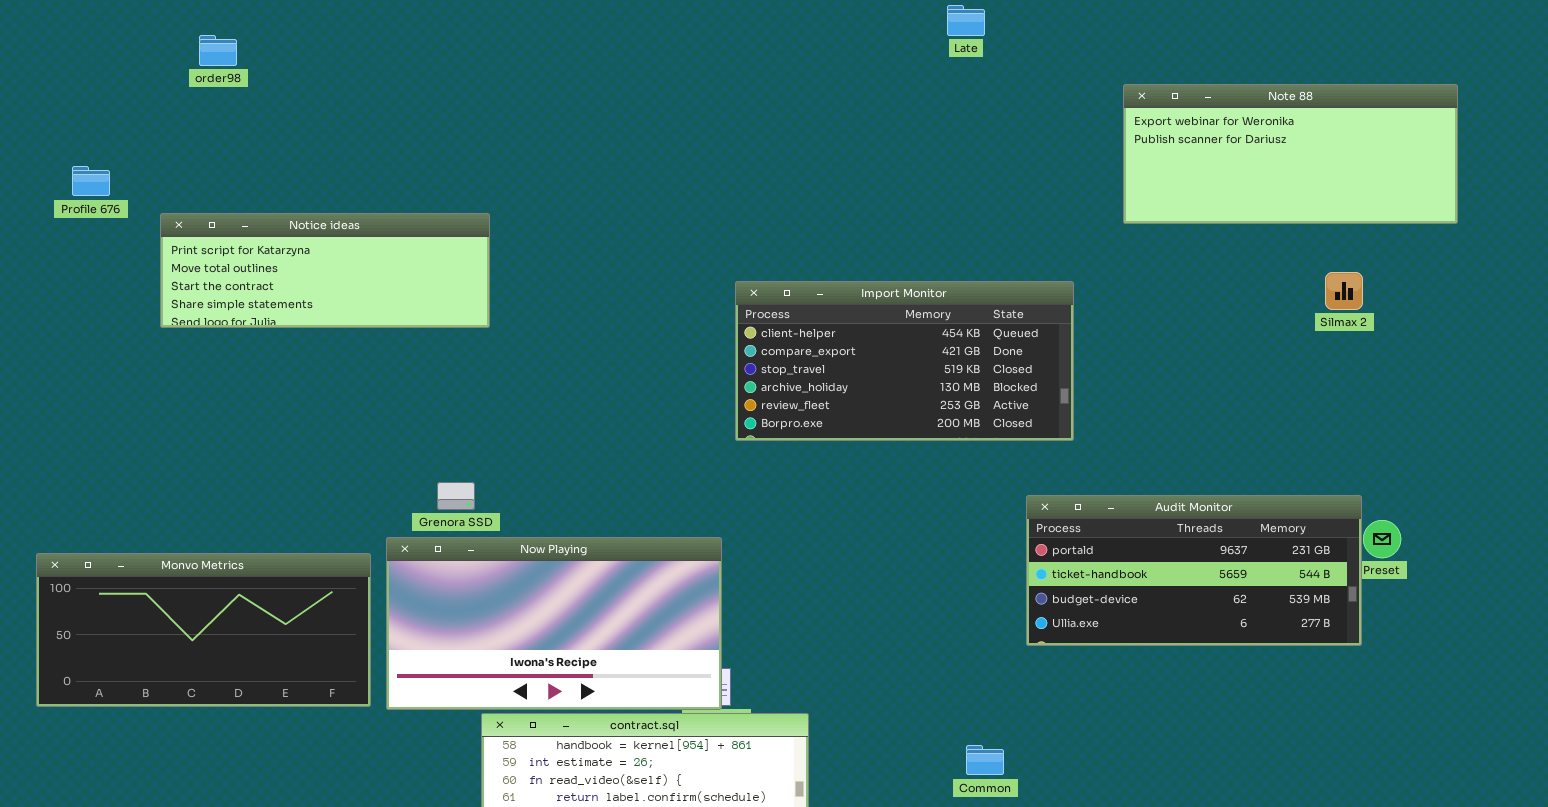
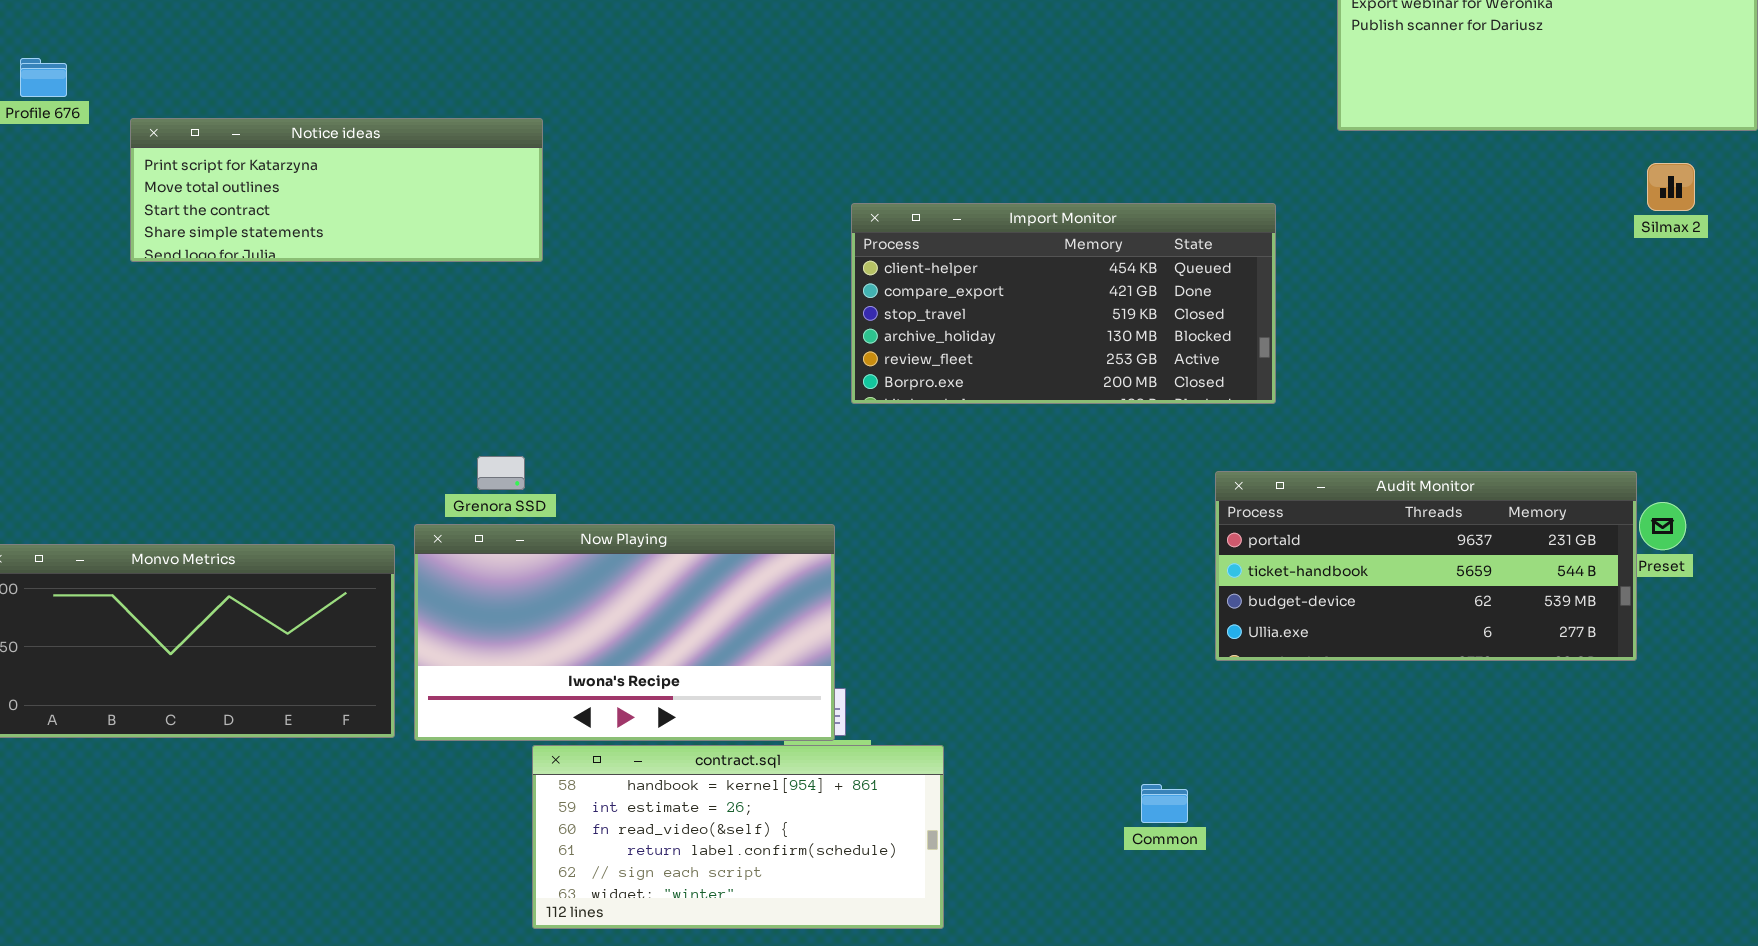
Silmax 2: [1325,272,1363,310] -> [1647,163,1695,211], moved

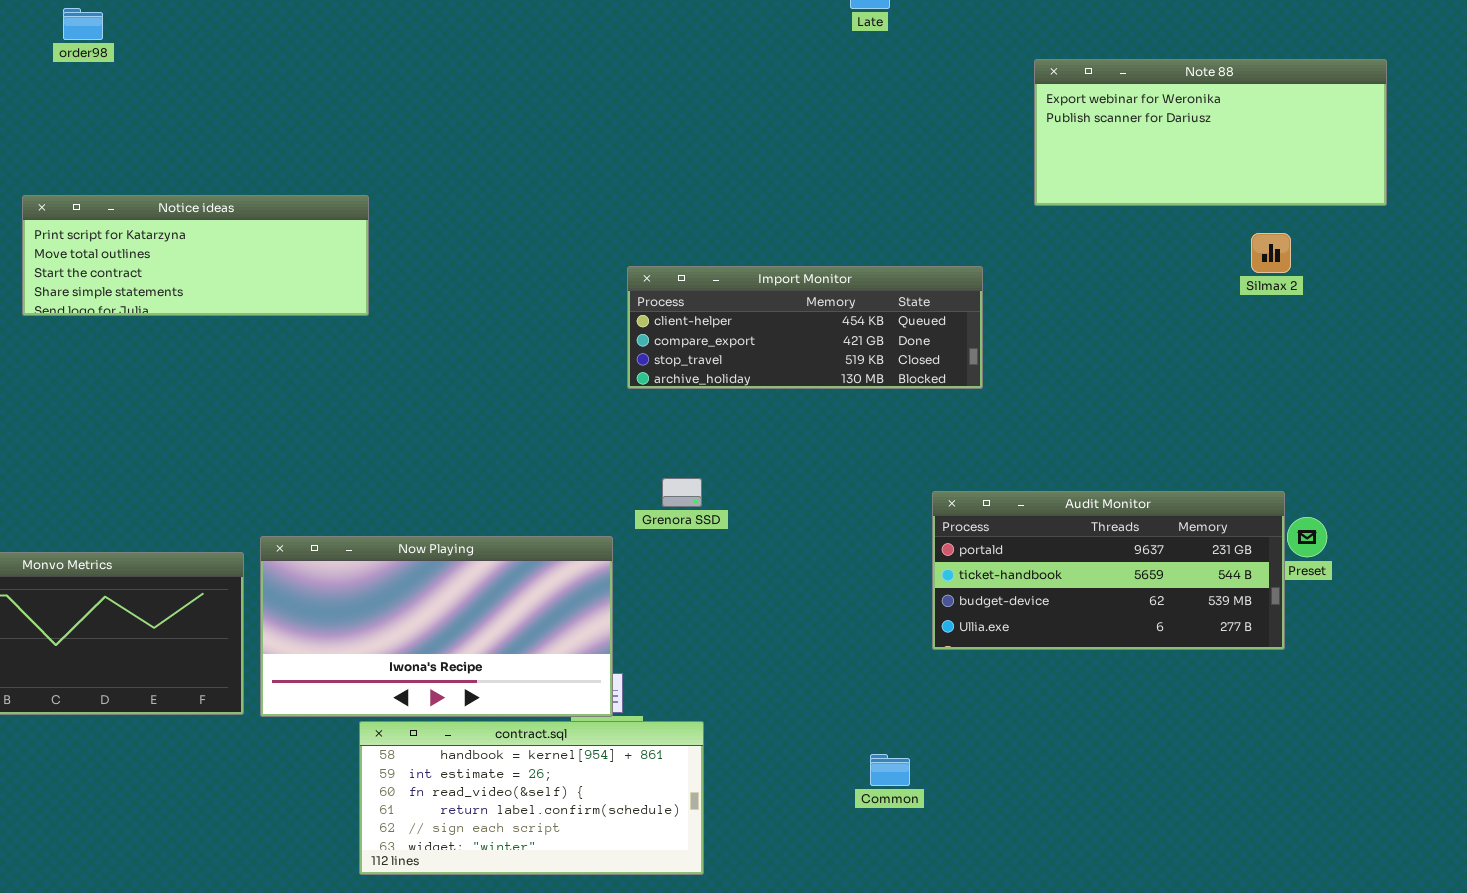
Silmax 2: [1647,163,1695,211] -> [1251,233,1291,273], moved
Import Monitor: [851,203,1276,404] -> [627,266,983,389], resized
Grenora SSD: [477,456,525,490] -> [662,478,702,507], moved

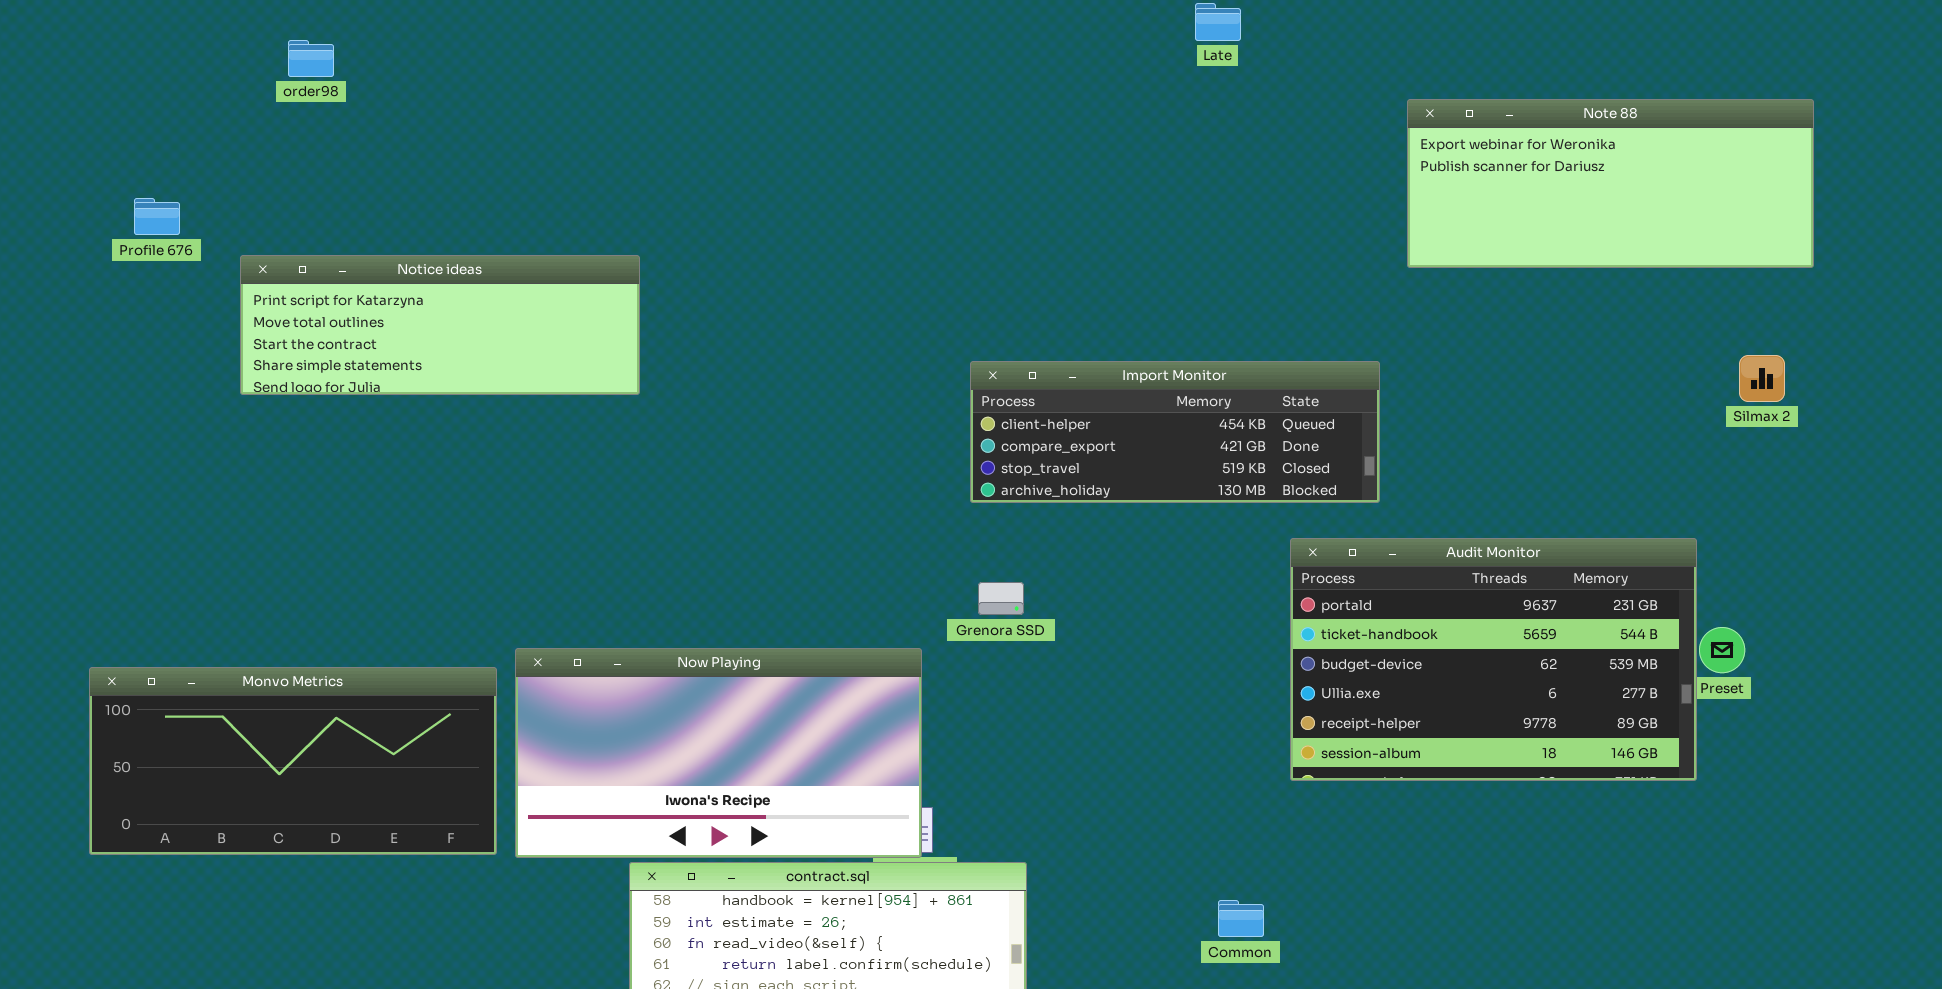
Silmax 2: [1251,233,1291,273] -> [1739,355,1785,402], moved
Import Monitor: [627,266,983,389] -> [970,361,1380,503], moved
Audit Monitor: [932,491,1285,650] -> [1290,538,1697,781], resized

